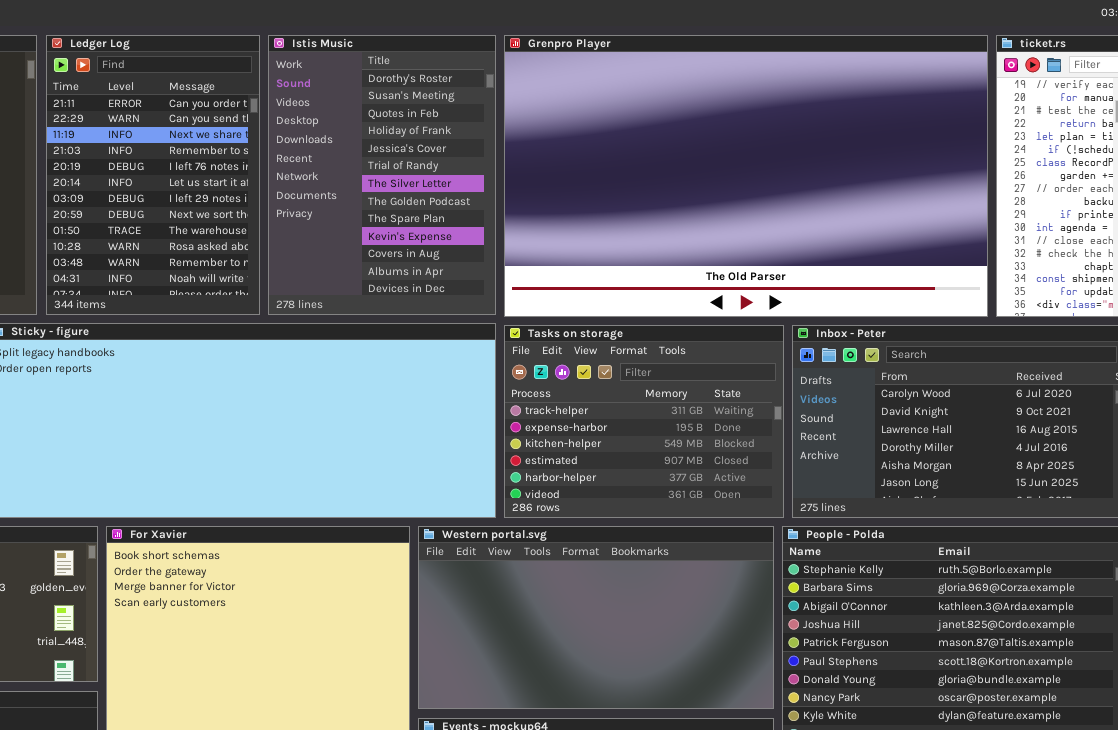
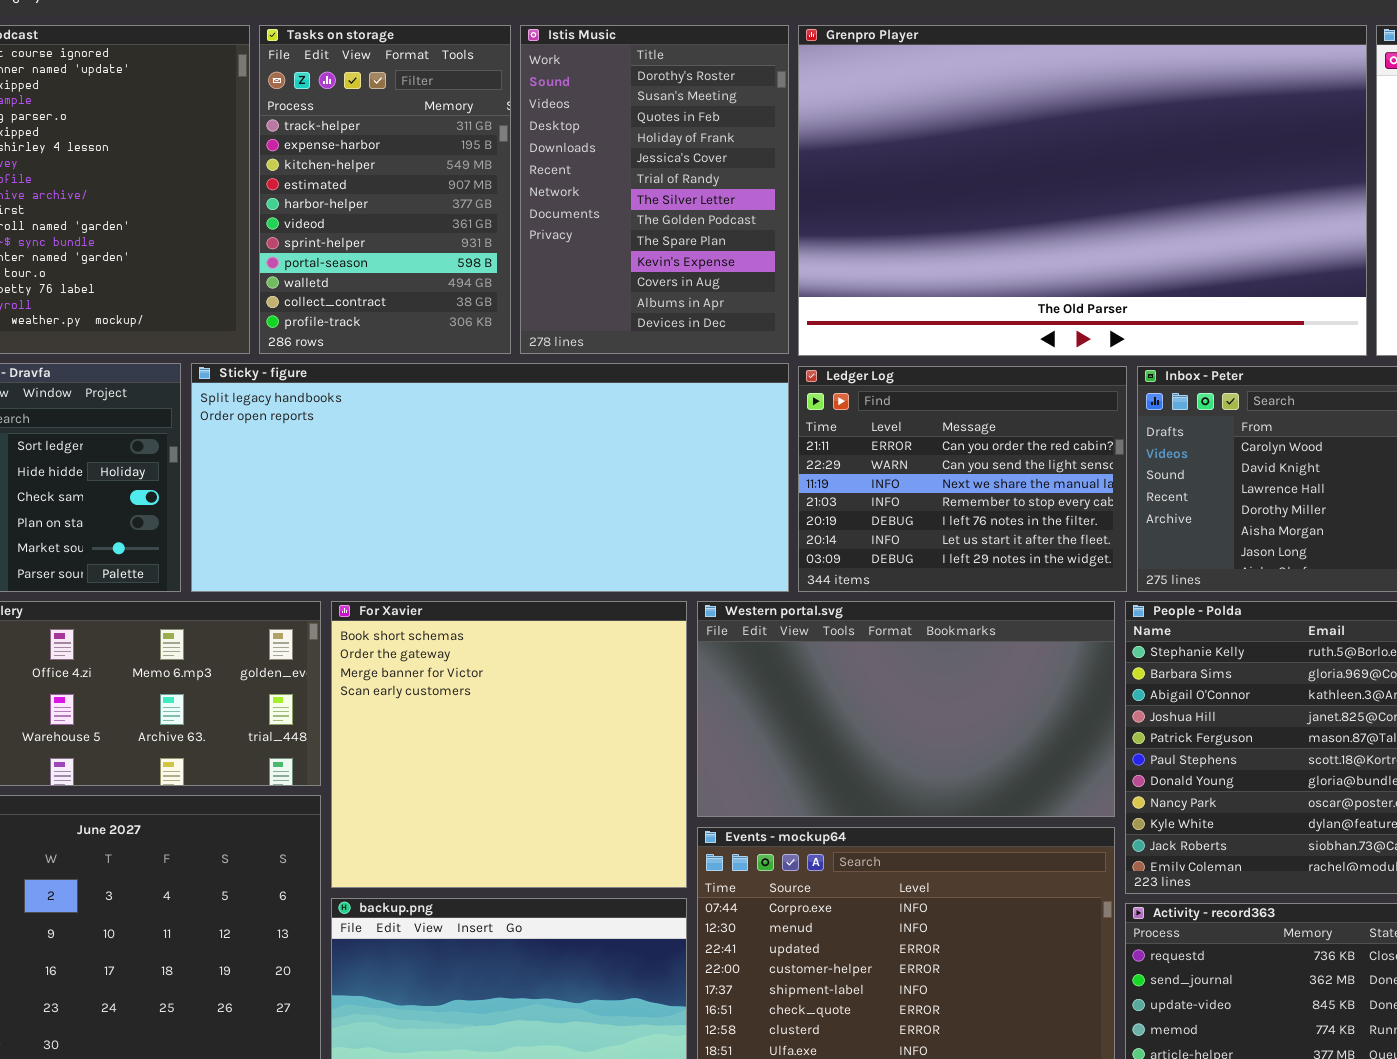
Ledger Log: [46,35,260,315] -> [798,366,1127,592], moved, resized
Tasks on storage: [504,325,784,518] -> [259,25,511,354], moved, resized

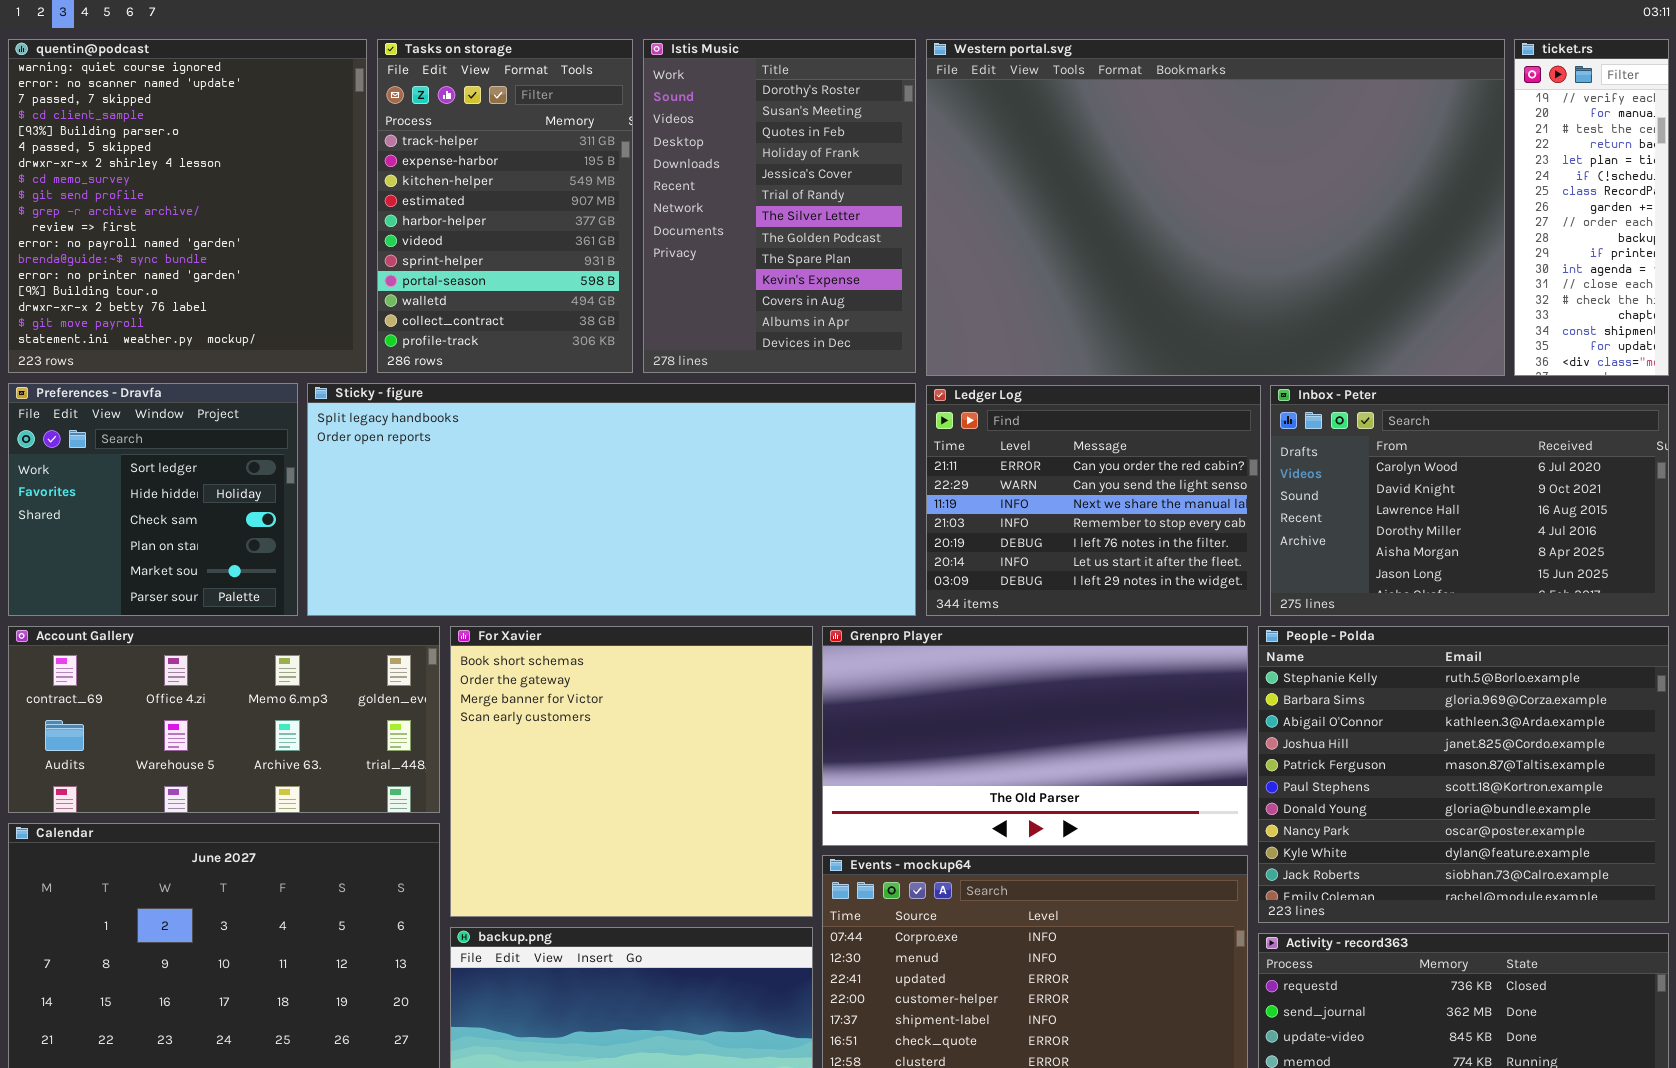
Grenpro Player: [798,25,1367,356] -> [822,626,1248,846], moved, resized
Western portal.svg: [697,601,1115,817] -> [926,39,1505,376], moved, resized

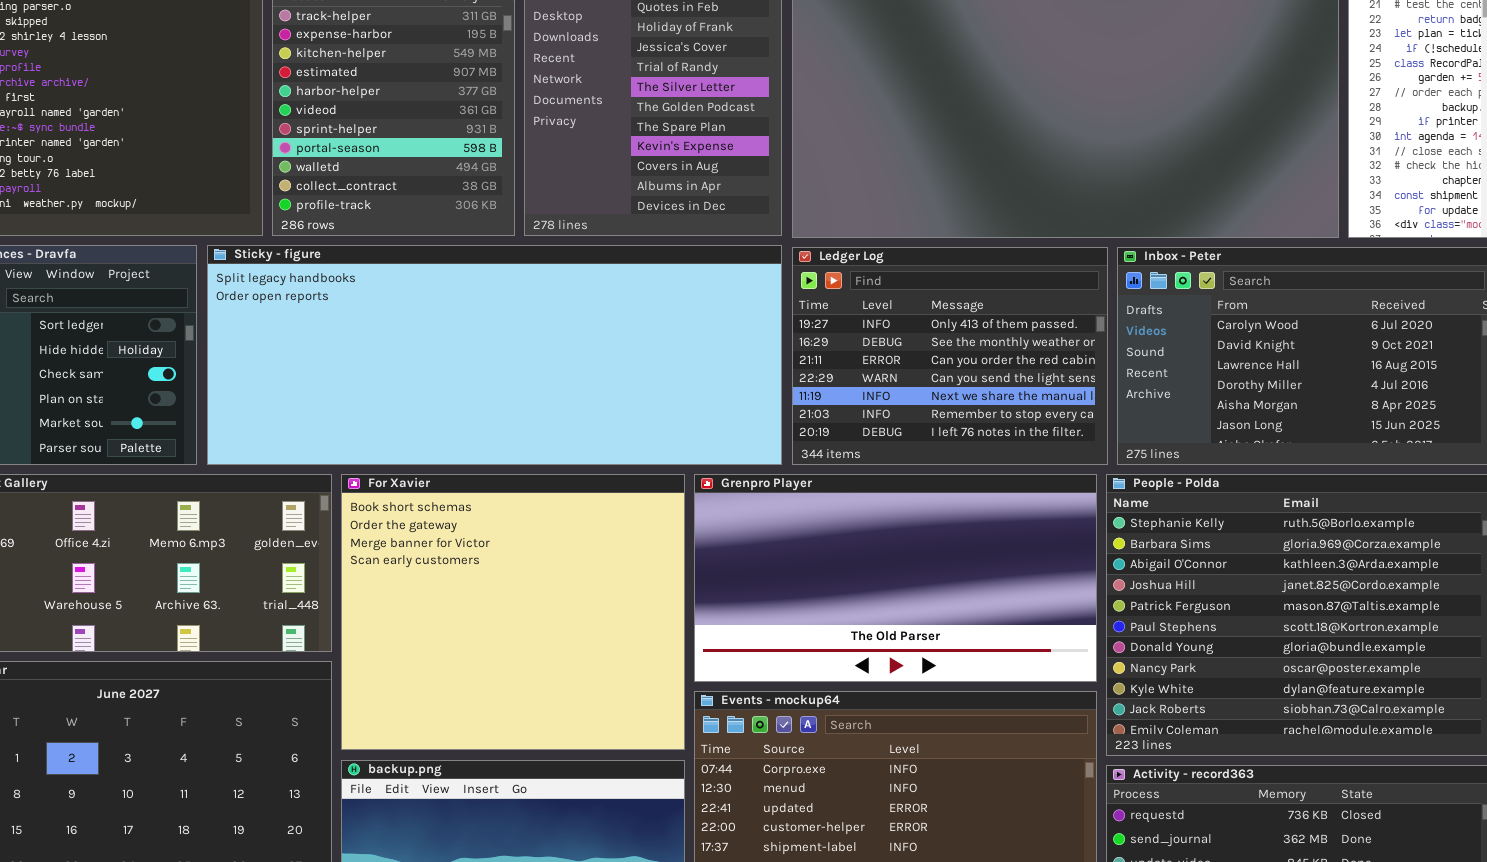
Ledger Log: [926,385,1261,616] -> [792,247,1108,465], scrolled up 2 rows

